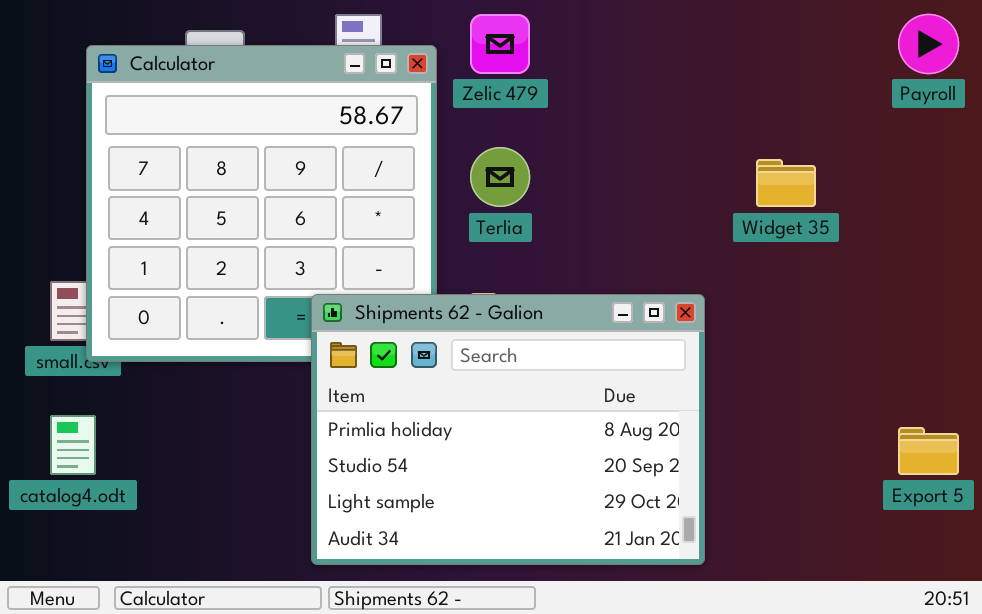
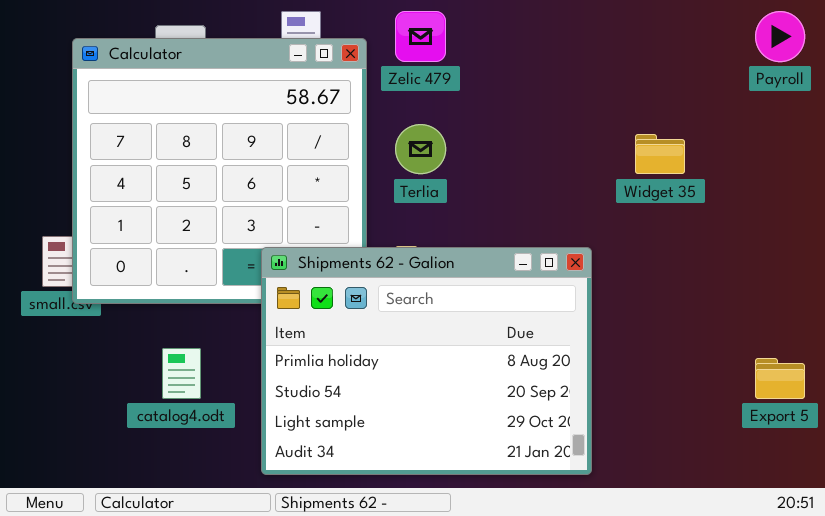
catalog4.odt: [50,415,96,475] -> [162,348,201,399], moved

